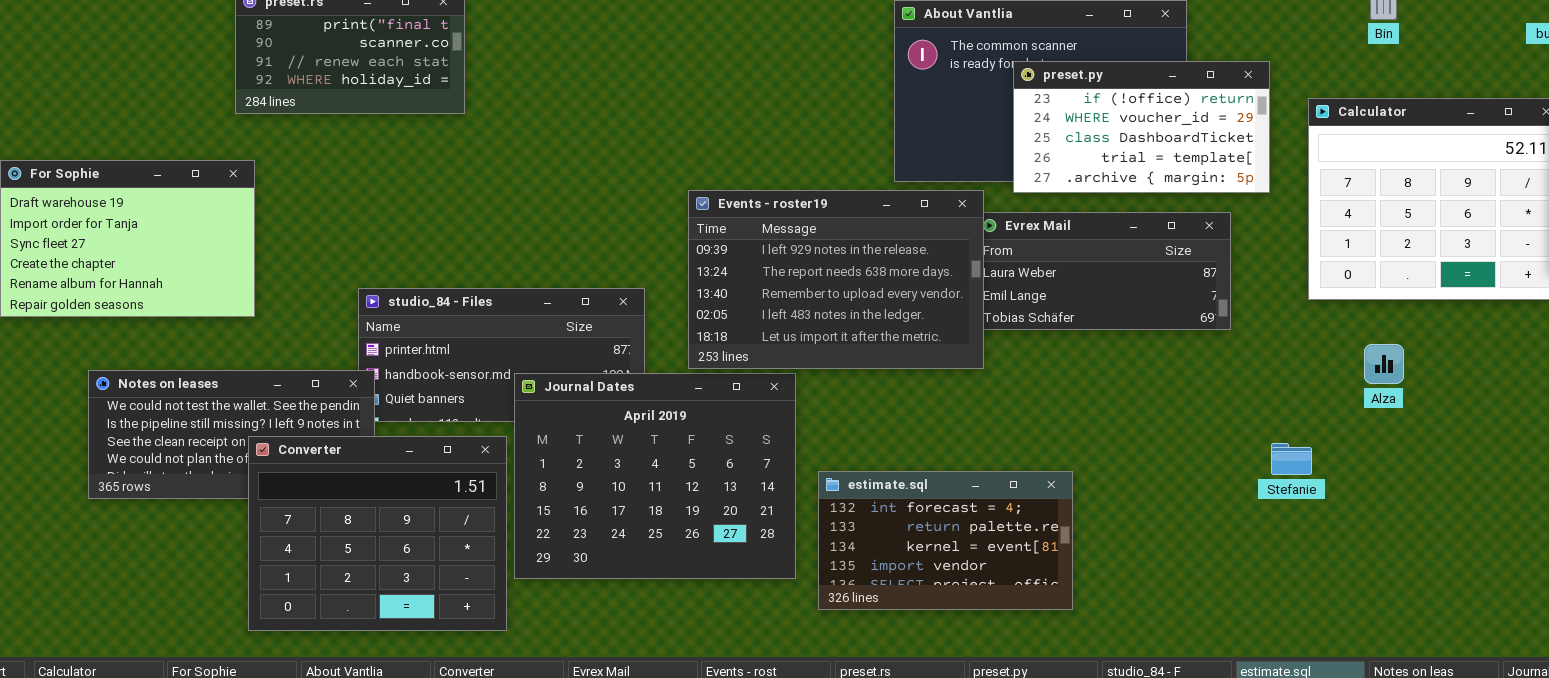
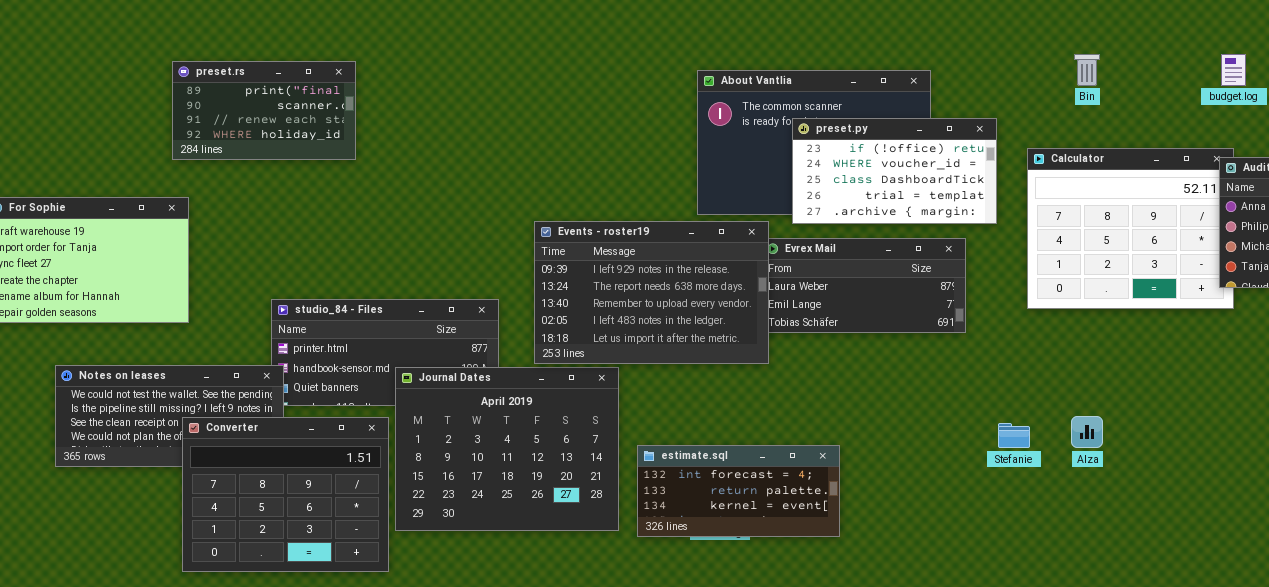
Alza: [1364,344,1404,384] -> [1071,416,1103,448], moved
estimate.sql: [818,471,1073,610] -> [637,445,840,537], resized

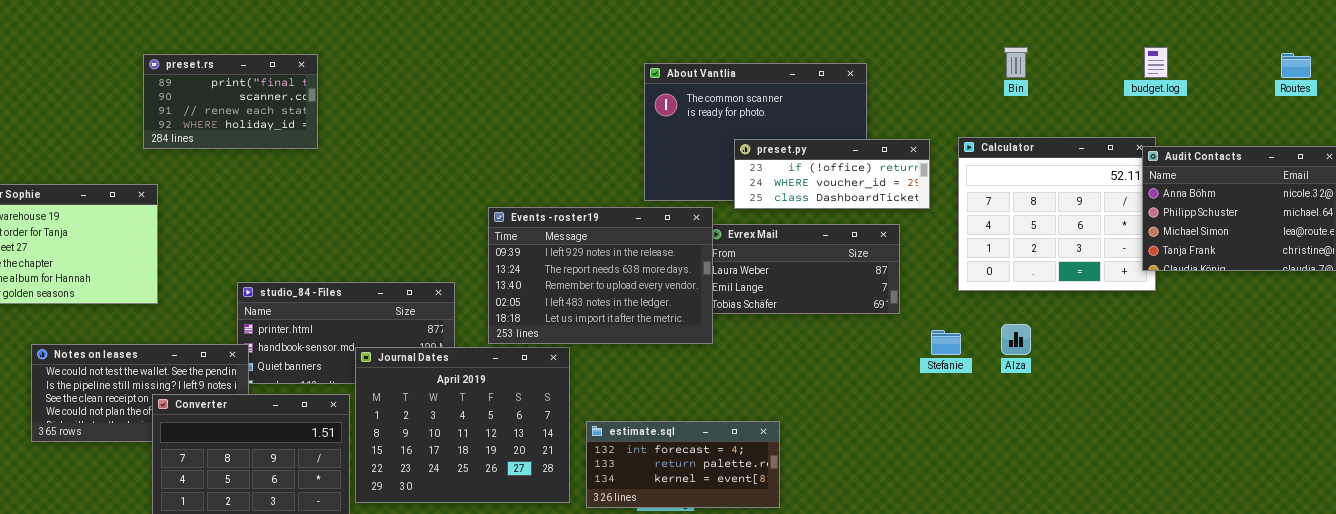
preset.py: [792,118,997,224] -> [734,139,930,209], resized
Alza: [1071,416,1103,448] -> [1001,324,1031,355], moved
Stefanie: [998,423,1030,448] -> [931,330,961,355], moved

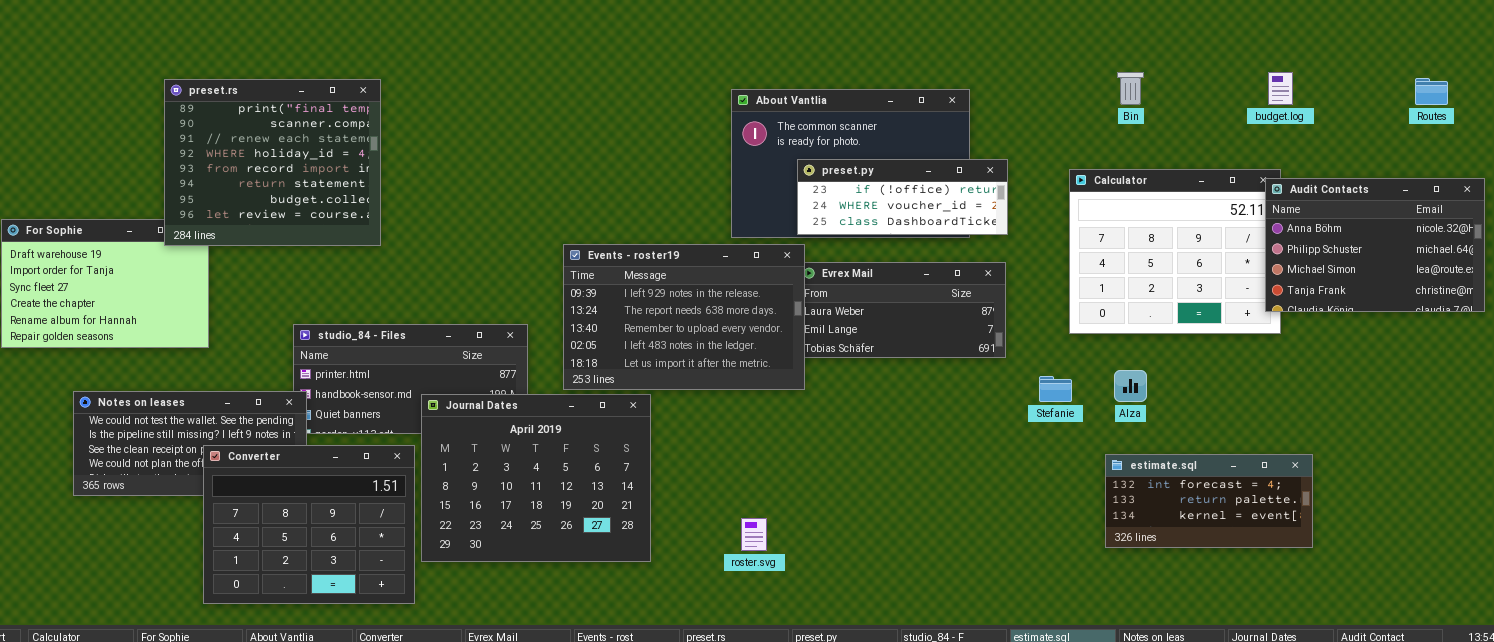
preset.rs: [143,54,318,149] -> [164,79,381,246], resized
preset.py: [734,139,930,209] -> [797,159,1008,235], moved
estimate.sql: [586,421,780,508] -> [1105,454,1313,548], moved

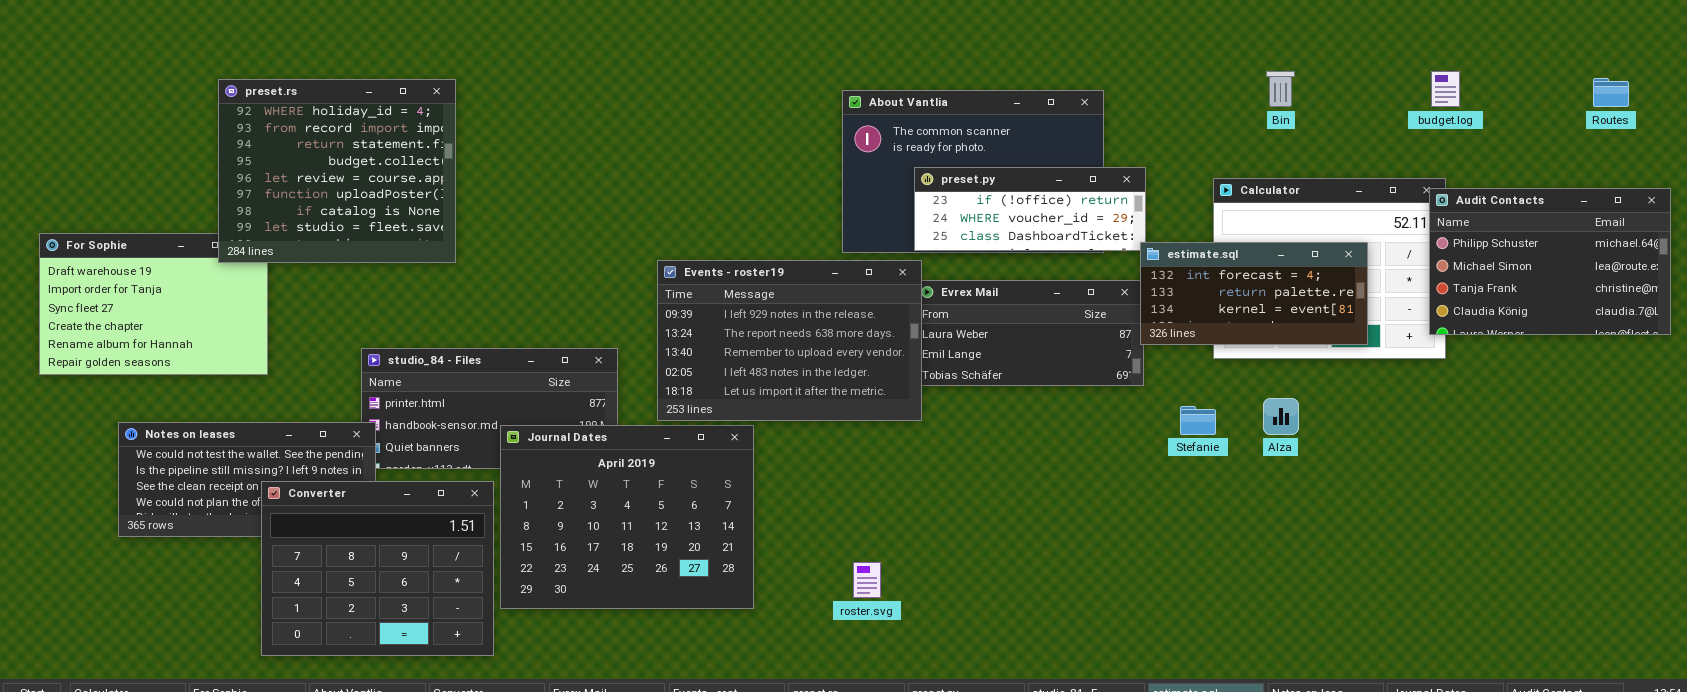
preset.rs: [164,79,381,246] -> [218,79,456,263], scrolled down 3 rows
Audit Contacts: [1265,178,1485,312] -> [1429,188,1671,335], scrolled down 1 row
estimate.sql: [1105,454,1313,548] -> [1140,242,1368,345], moved

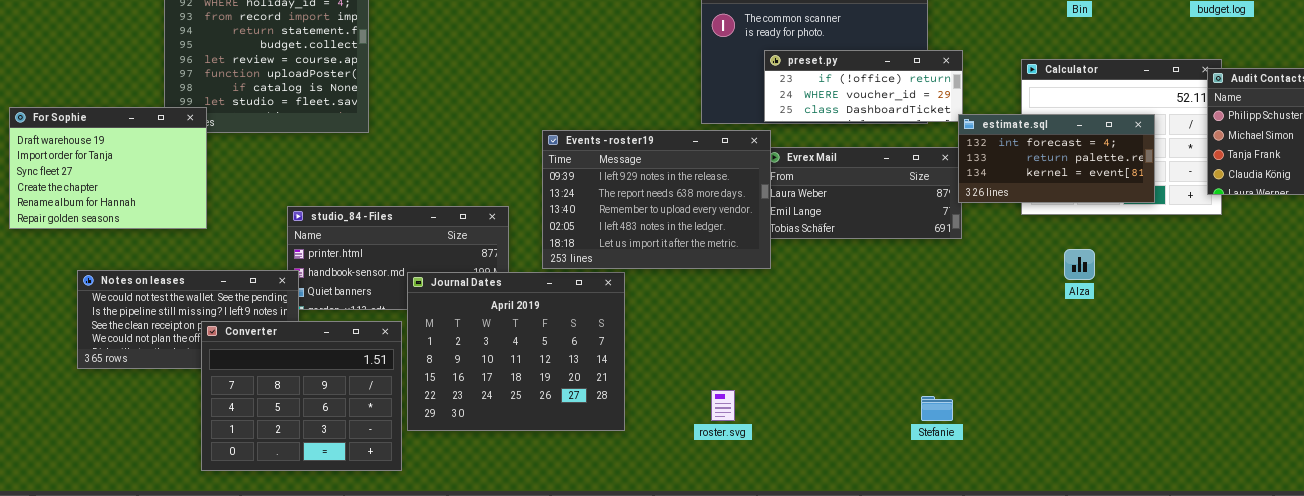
For Sophie: [39,233,268,375] -> [9,107,207,229], raised
Stefanie: [1180,406,1216,435] -> [921,396,953,421], moved

